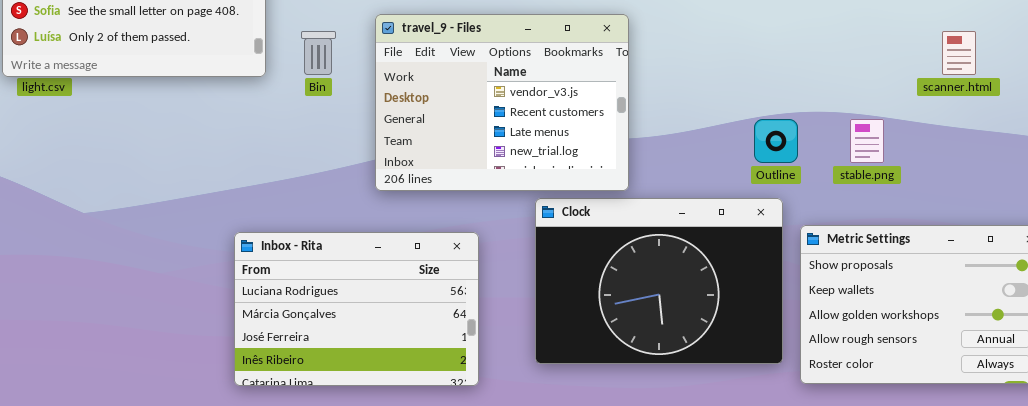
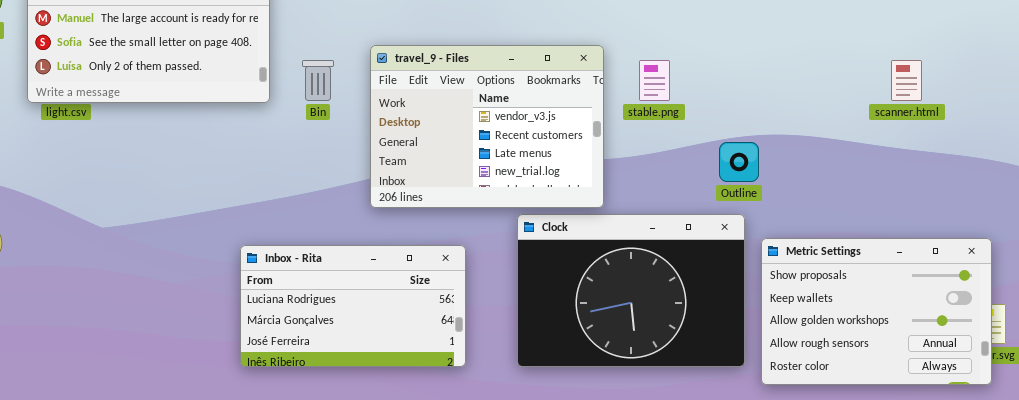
stable.png: [850,119,884,163] -> [639,60,670,101], moved
Inbox - Rita: [234,232,479,386] -> [240,245,466,367], resized

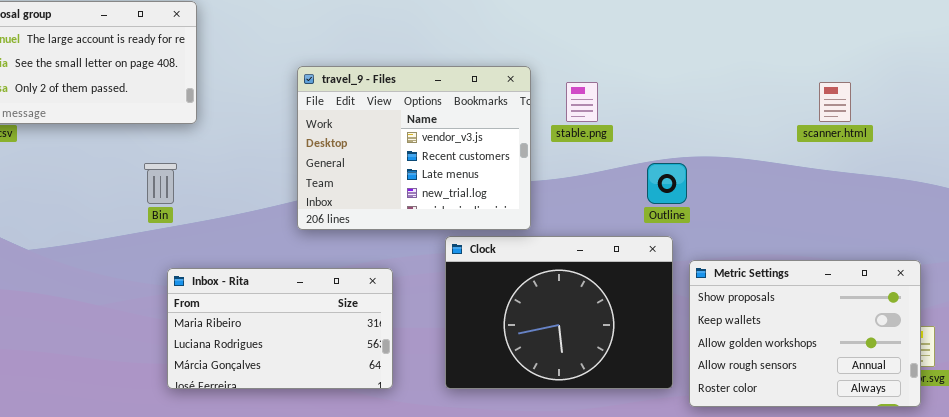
Bin: [302,60,334,101] -> [144,163,177,204], moved
Inbox - Rita: [240,245,466,367] -> [167,268,393,389], scrolled up 1 row

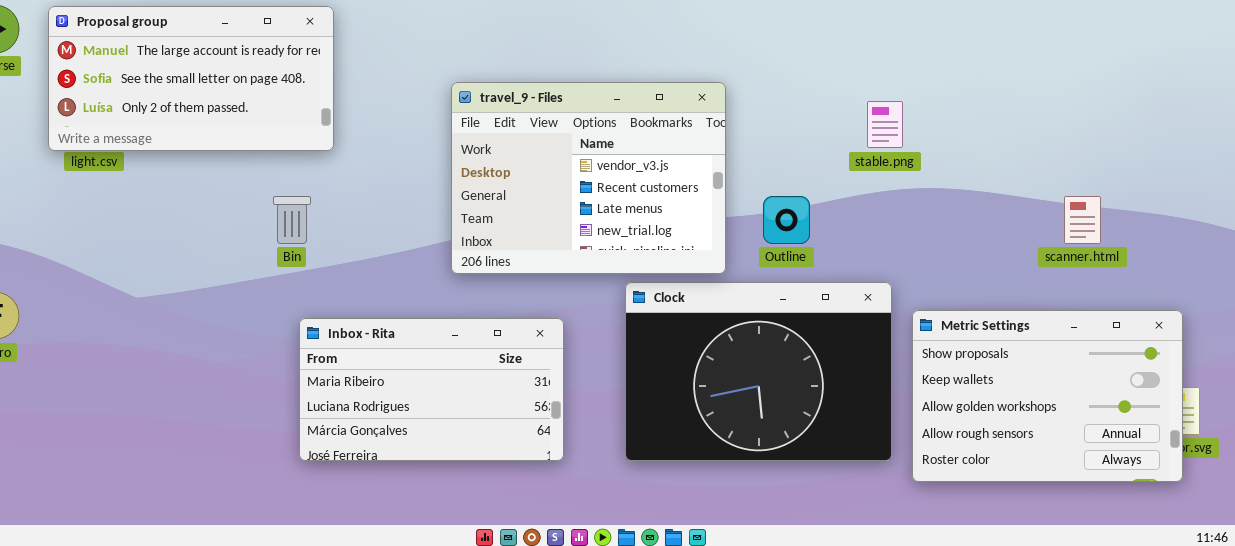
stable.png: [566,82,598,122] -> [867,101,903,148], moved
scanner.html: [819,82,851,122] -> [1064,196,1101,244], moved
Outline: [647,163,687,204] -> [763,196,810,244], moved

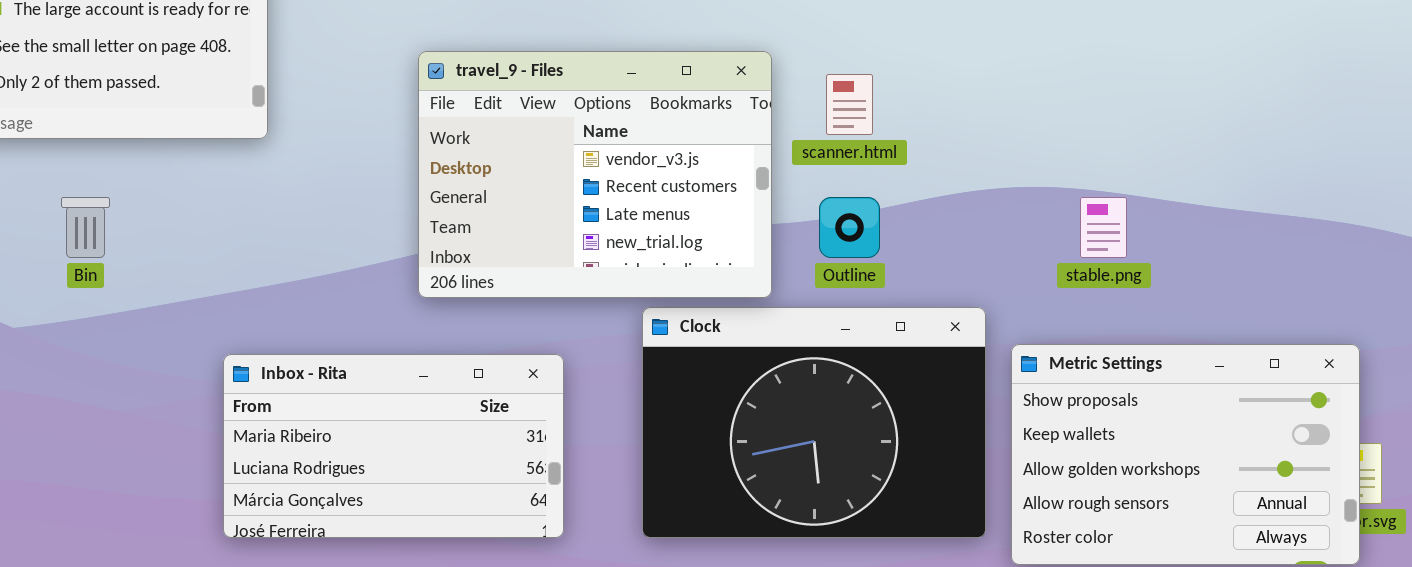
stable.png: [867,101,903,148] -> [1080,197,1127,258], moved
Bin: [273,196,311,244] -> [61,197,110,258], moved
scanner.html: [1064,196,1101,244] -> [826,74,873,135], moved

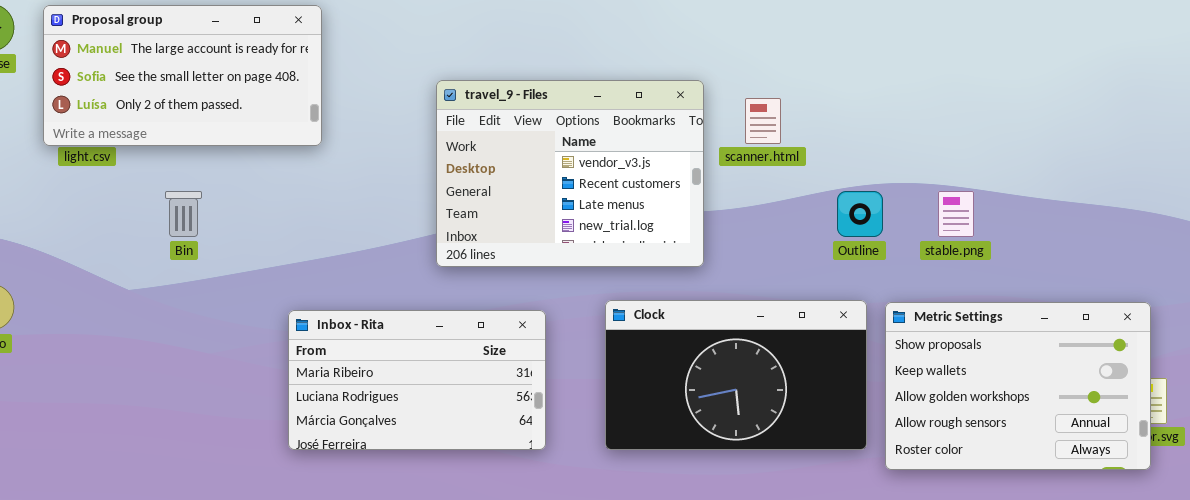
Outline: [819,197,880,258] -> [837,191,883,237], moved
Clock: [642,307,986,538] -> [605,300,867,450], resized

